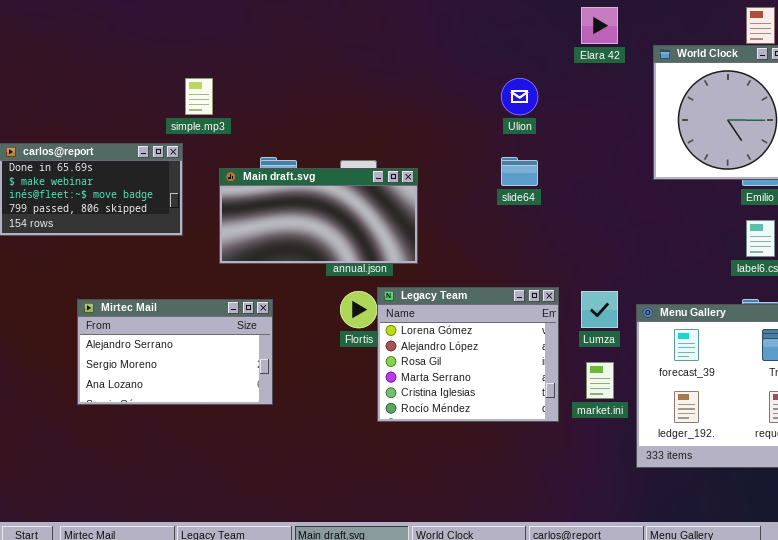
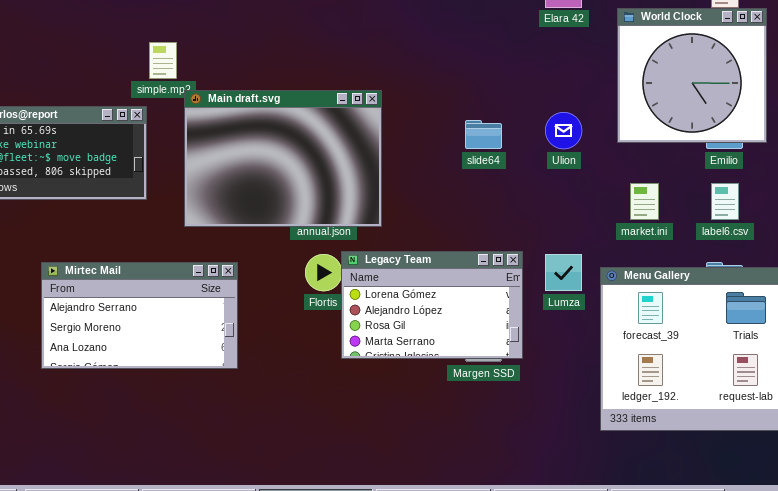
Ulion: [501,78,538,115] -> [545,112,582,149], moved
Main draft.svg: [219,168,418,264] -> [184,90,382,227], resized
Legacy Team: [377,287,559,422] -> [341,251,523,359], resized
market.ini: [586,362,614,399] -> [630,183,659,220], moved

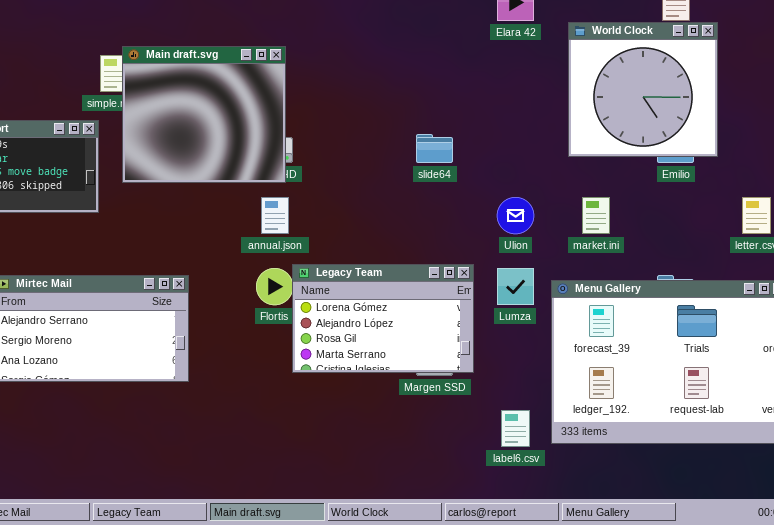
Main draft.svg: [184,90,382,227] -> [122,46,286,183], moved, resized
Ulion: [545,112,582,149] -> [497,197,534,234], moved
label6.csv: [711,183,739,220] -> [501,410,530,447], moved

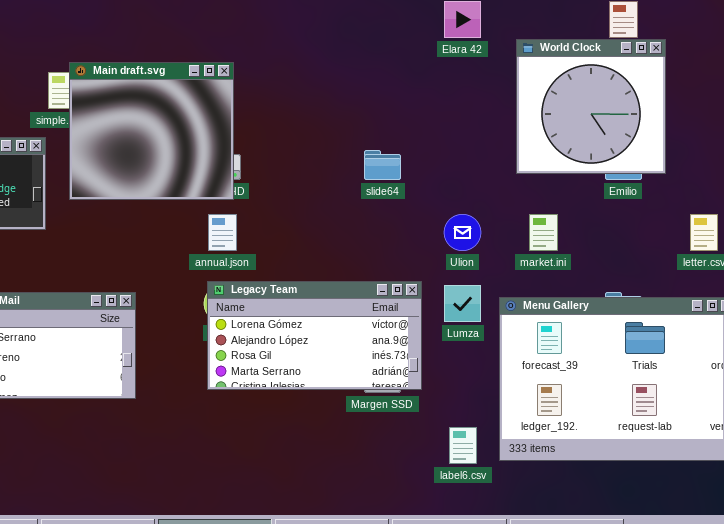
Legacy Team: [292,264,474,373] -> [207,281,422,390], resized

